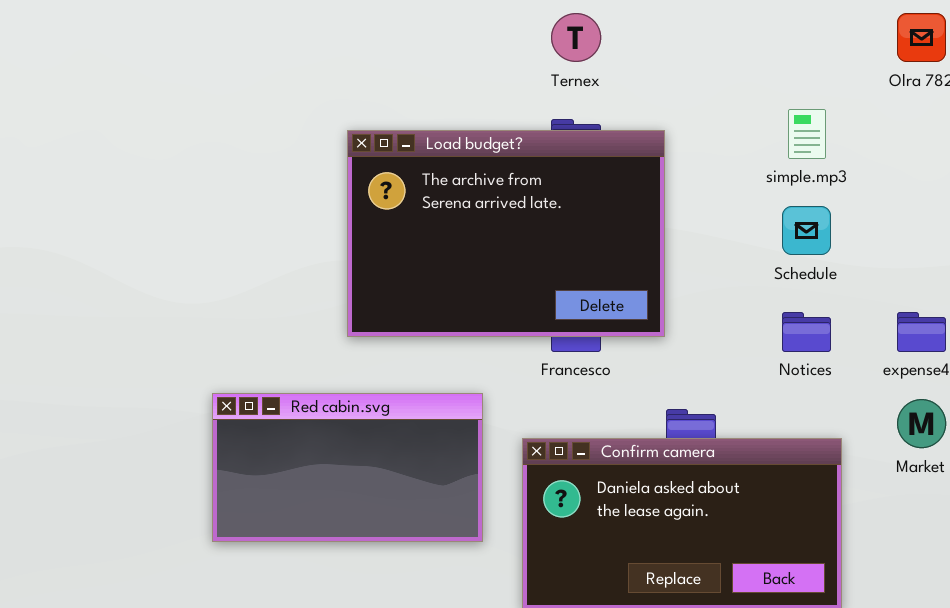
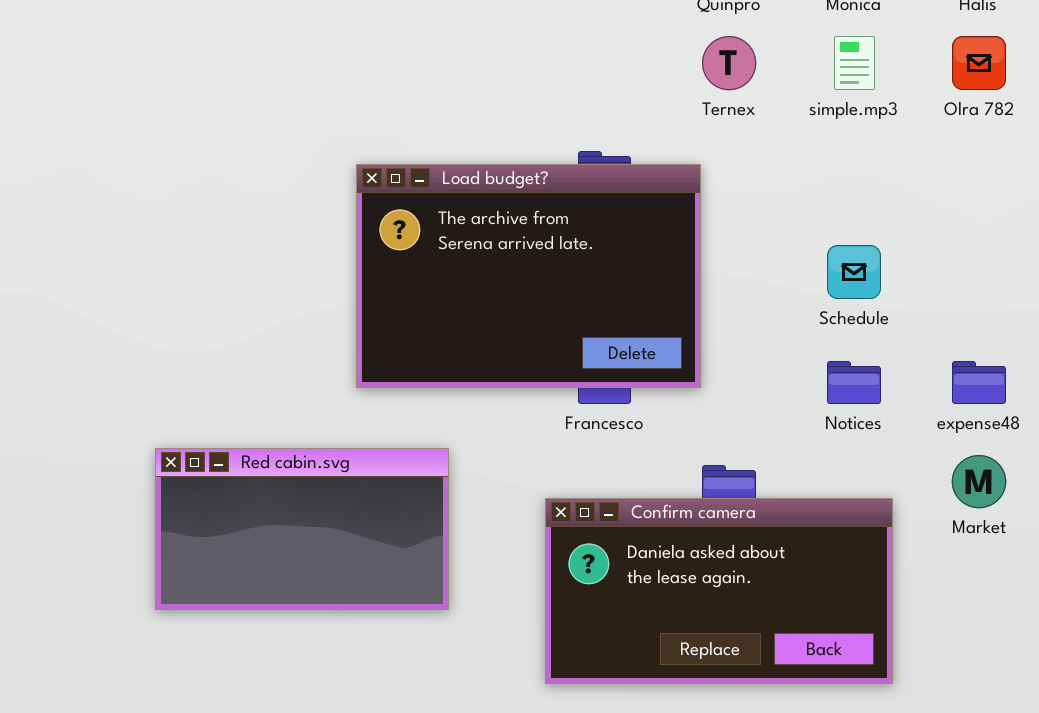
Ternex: [551,13,601,62] -> [702,36,756,90], moved
simple.mp3: [788,109,826,159] -> [834,36,875,90], moved
Red cabin.svg: [212,393,483,542] -> [155,448,449,610], moved

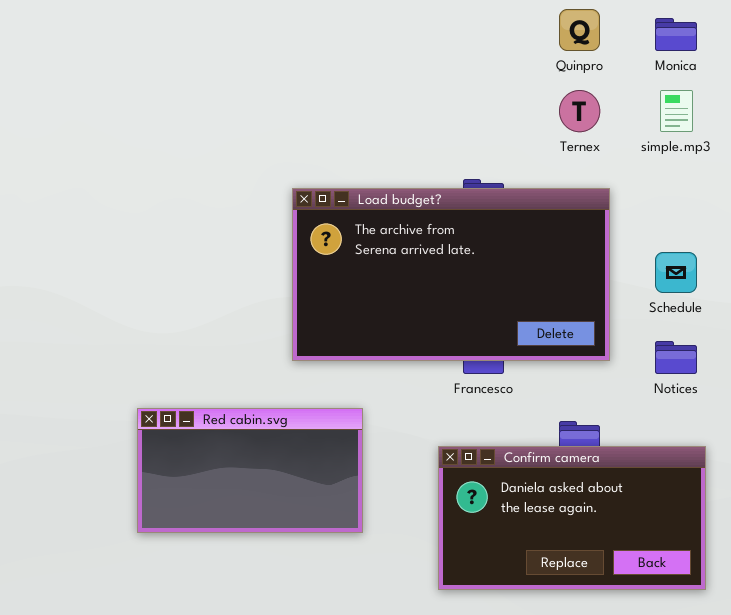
Load budget?: [356,164,701,388] -> [292,188,610,361], resized

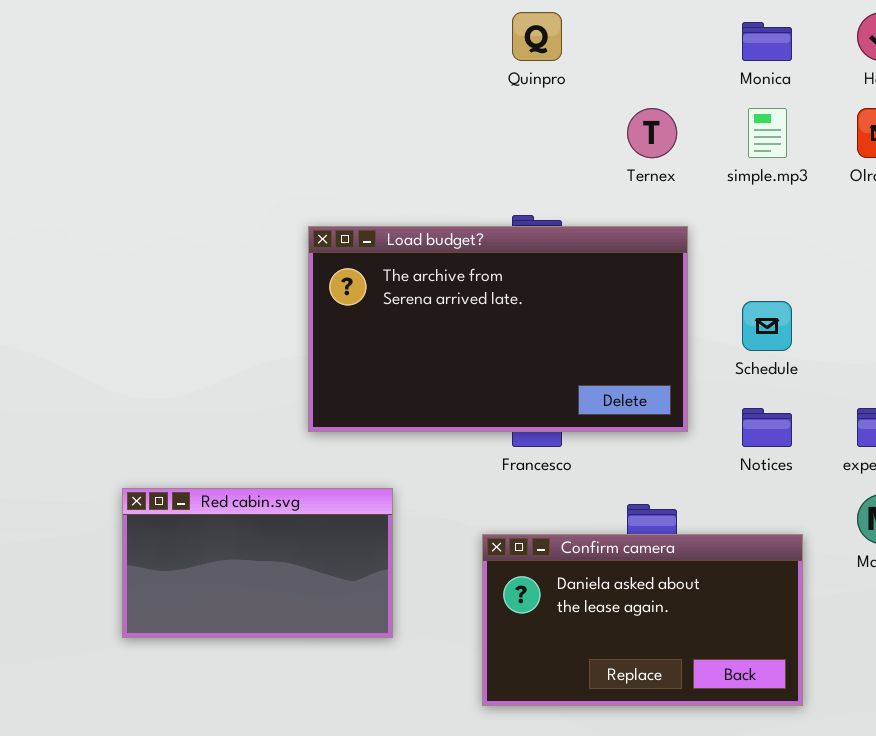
Quinpro: [559,9,600,51] -> [512,12,562,61], moved

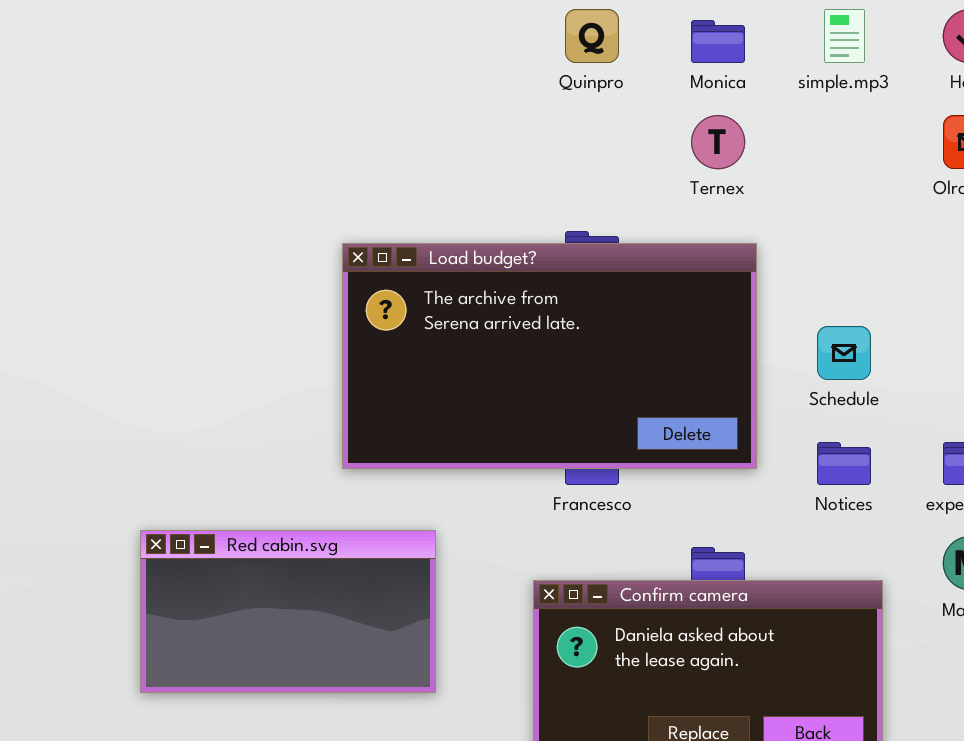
Monica: [742,22,792,61] -> [691,20,745,63], moved
simple.mp3: [748,108,787,158] -> [824,9,865,63], moved

